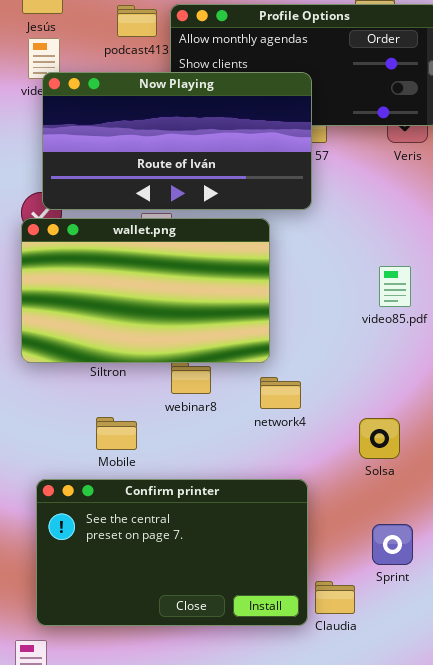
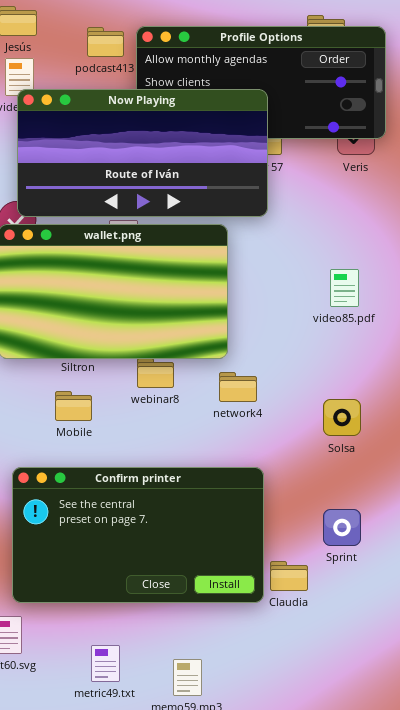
Mobile: [96,417,137,450] -> [55,391,92,421], moved
Solsa: [359,418,400,459] -> [323,399,361,436], moved

